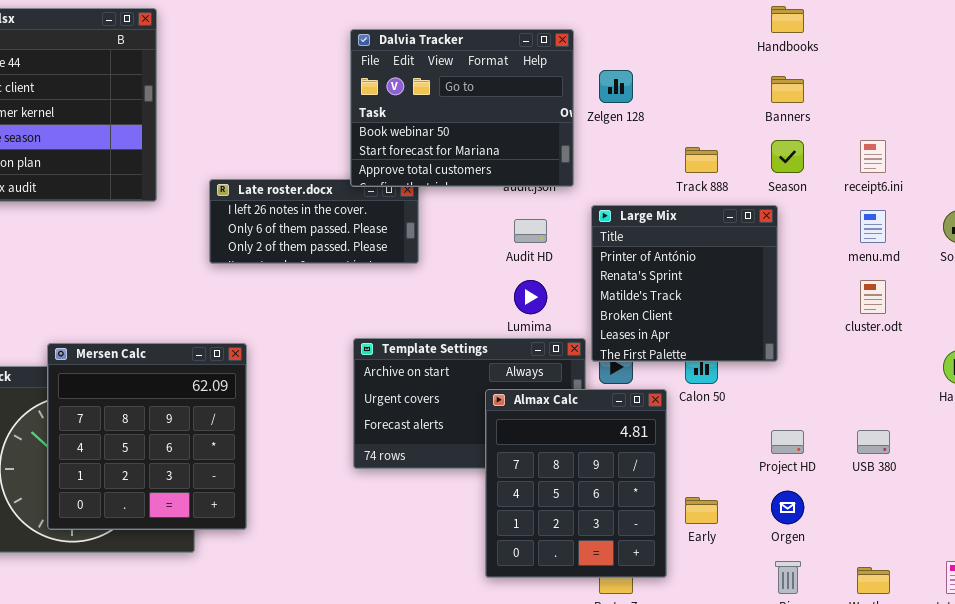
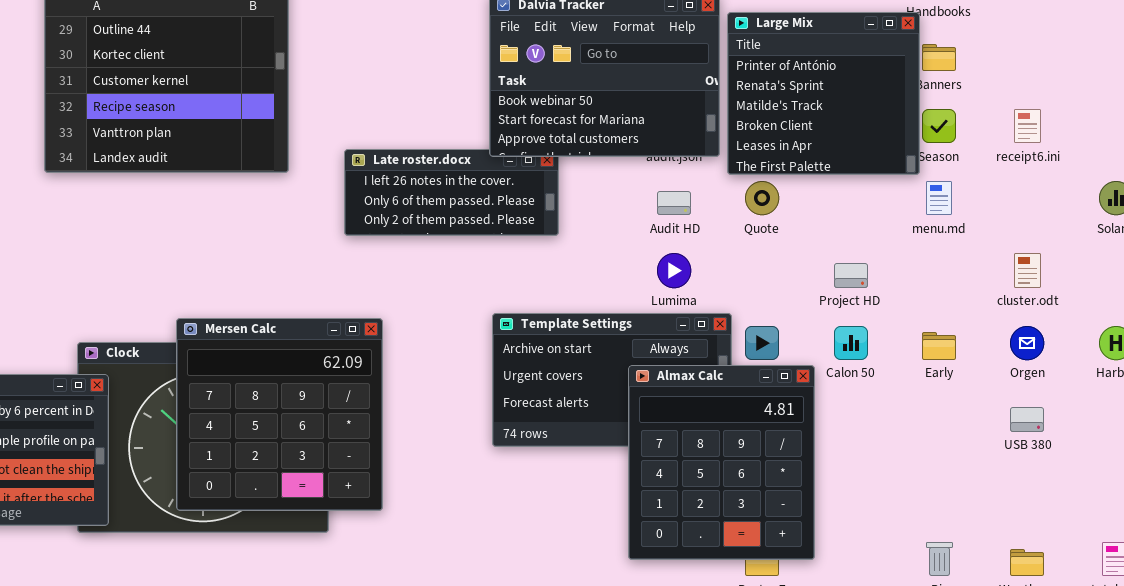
Large Mix: [591,205,778,362] -> [727,12,920,175], moved
menu.md: [860,210,886,243] -> [926,181,952,215], moved
Project HD: [771,430,804,454] -> [834,263,868,288], moved
Orgen: [771,491,804,524] -> [1010,326,1044,360], moved
Early: [685,497,718,524] -> [922,332,956,360], moved

